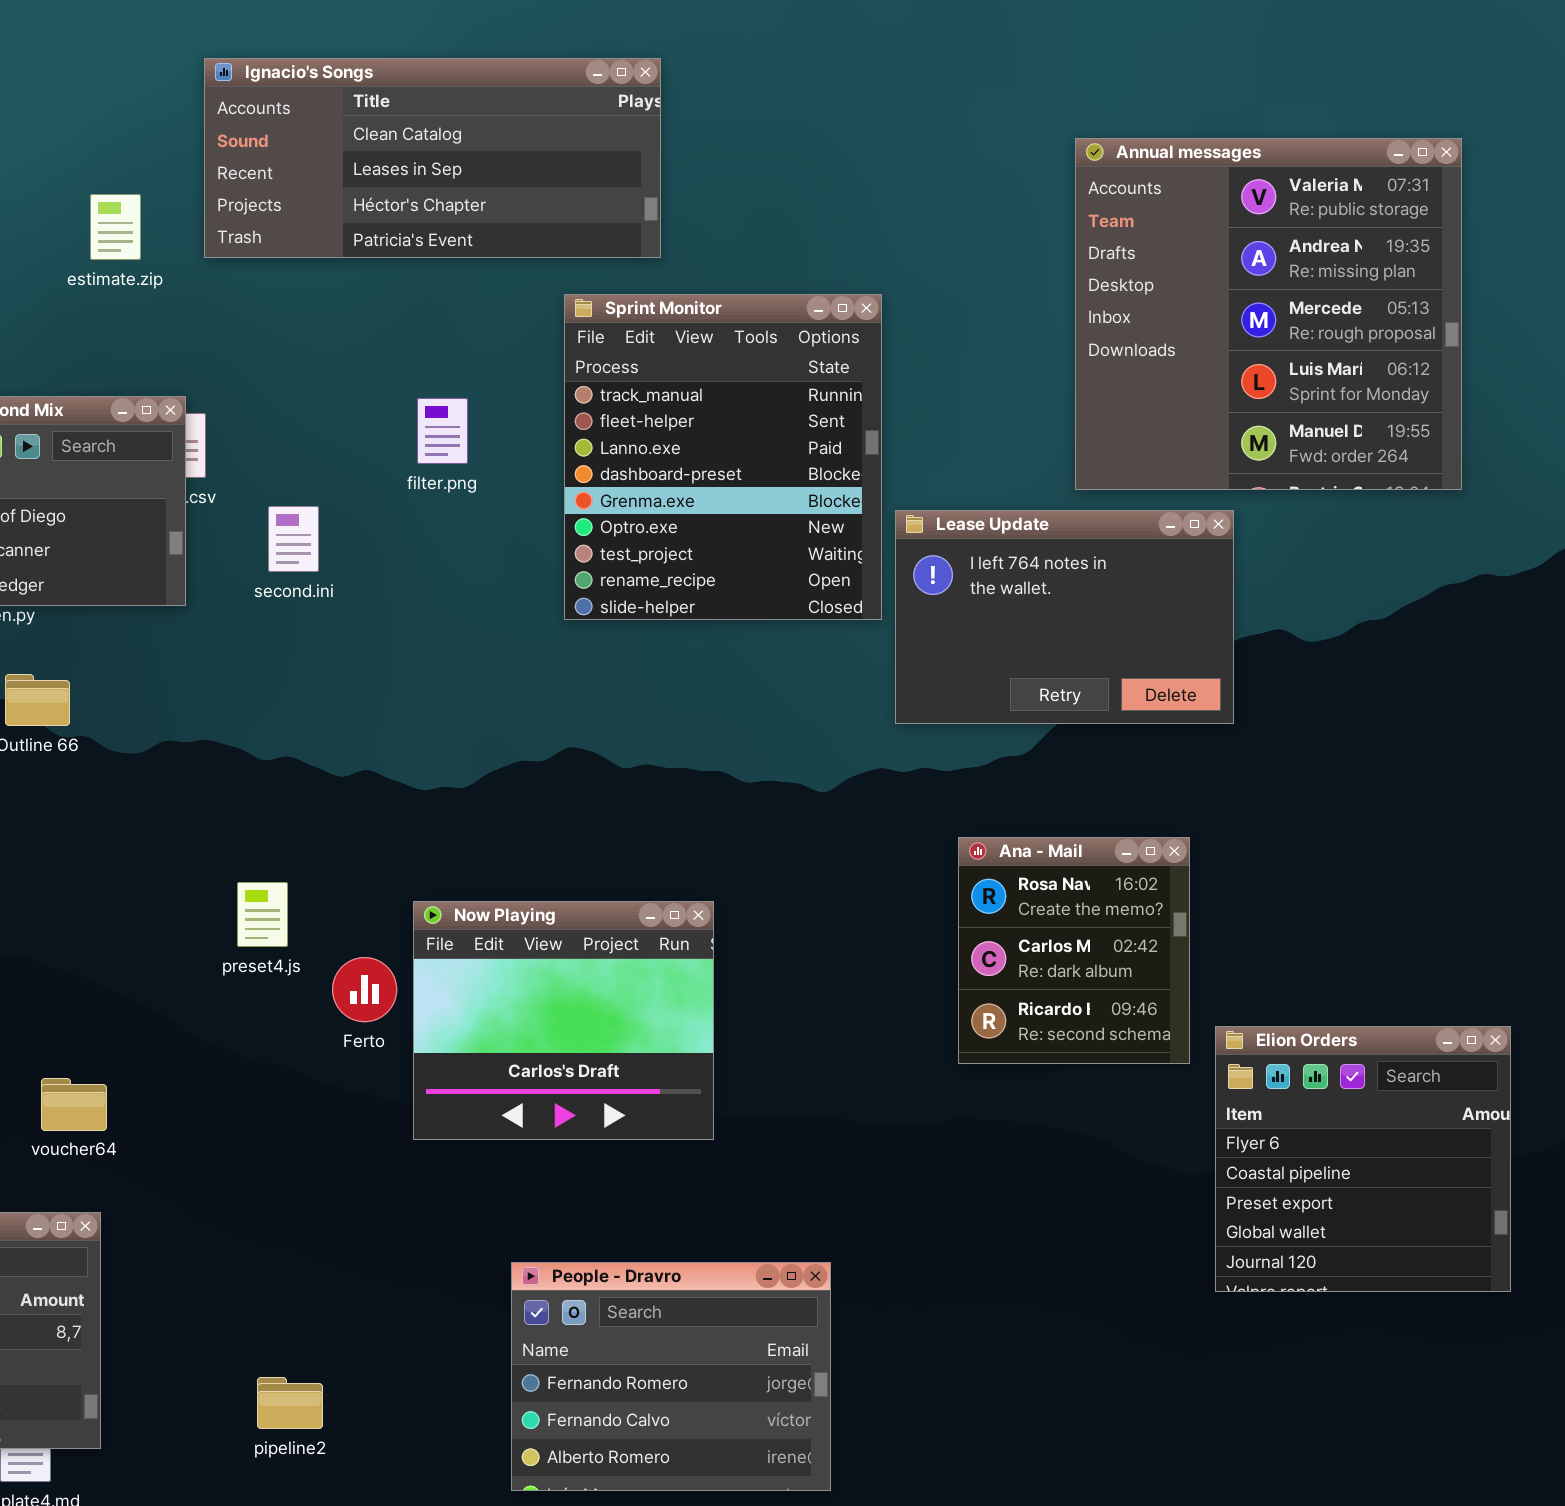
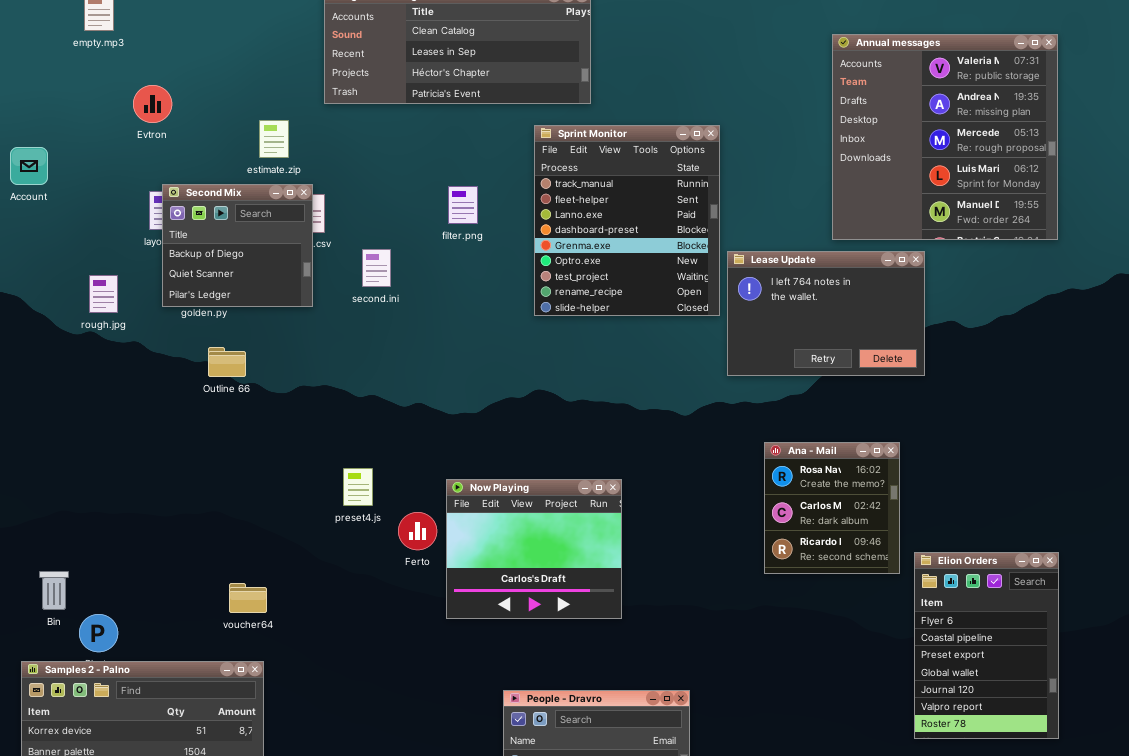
estimate.zip: [90,194,141,260] -> [259,120,289,158], moved
Elion Orders: [1215,1026,1511,1292] -> [914,552,1059,739], resized

